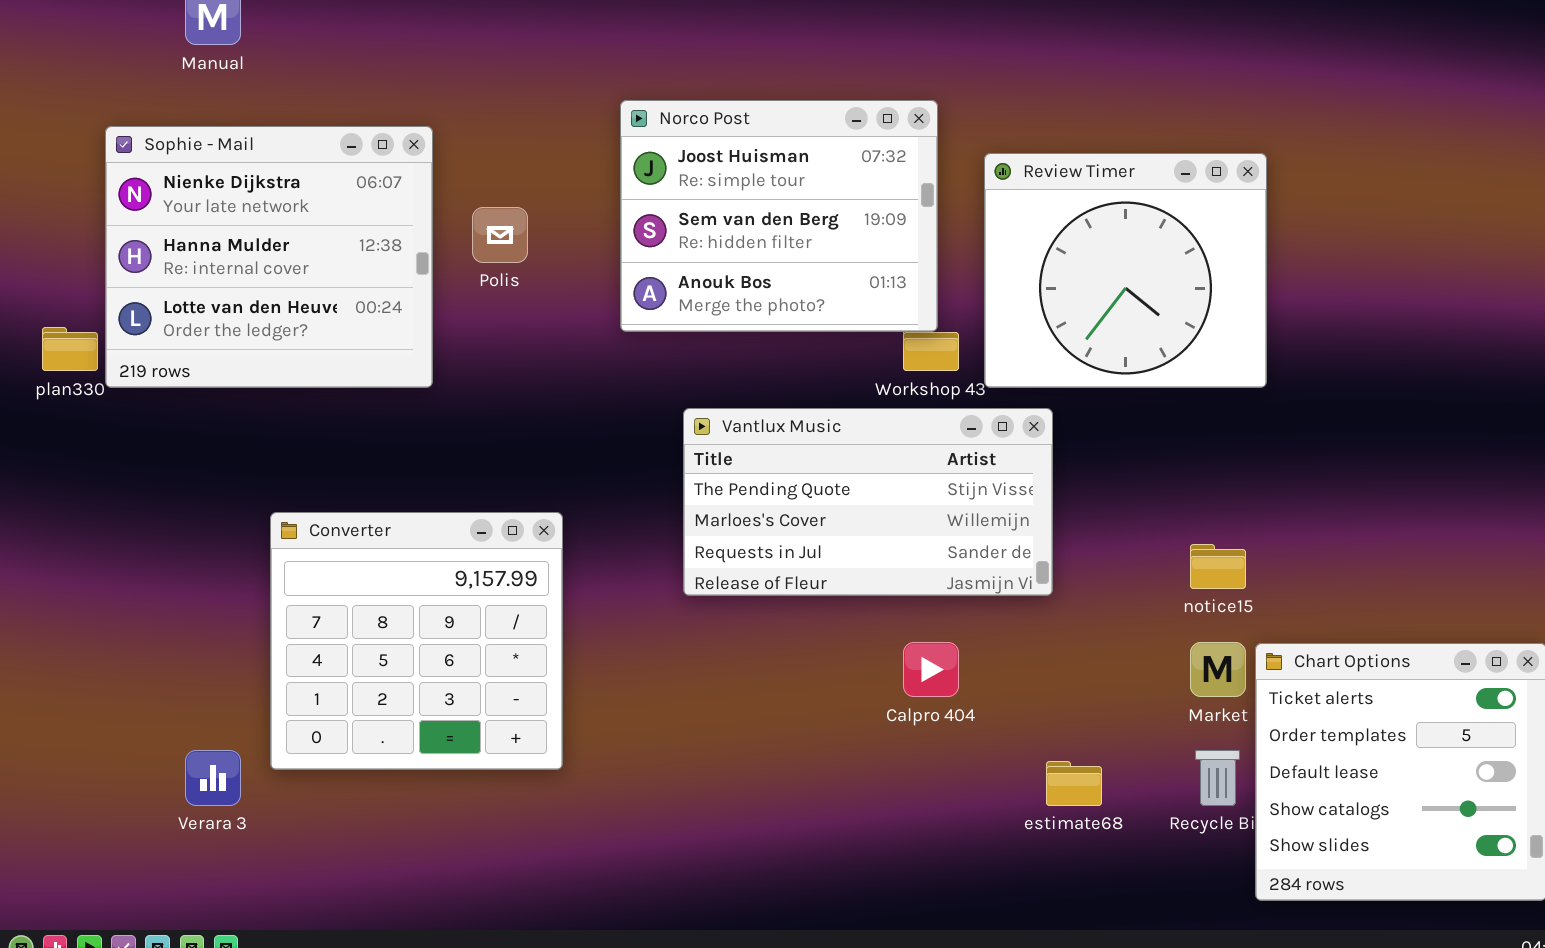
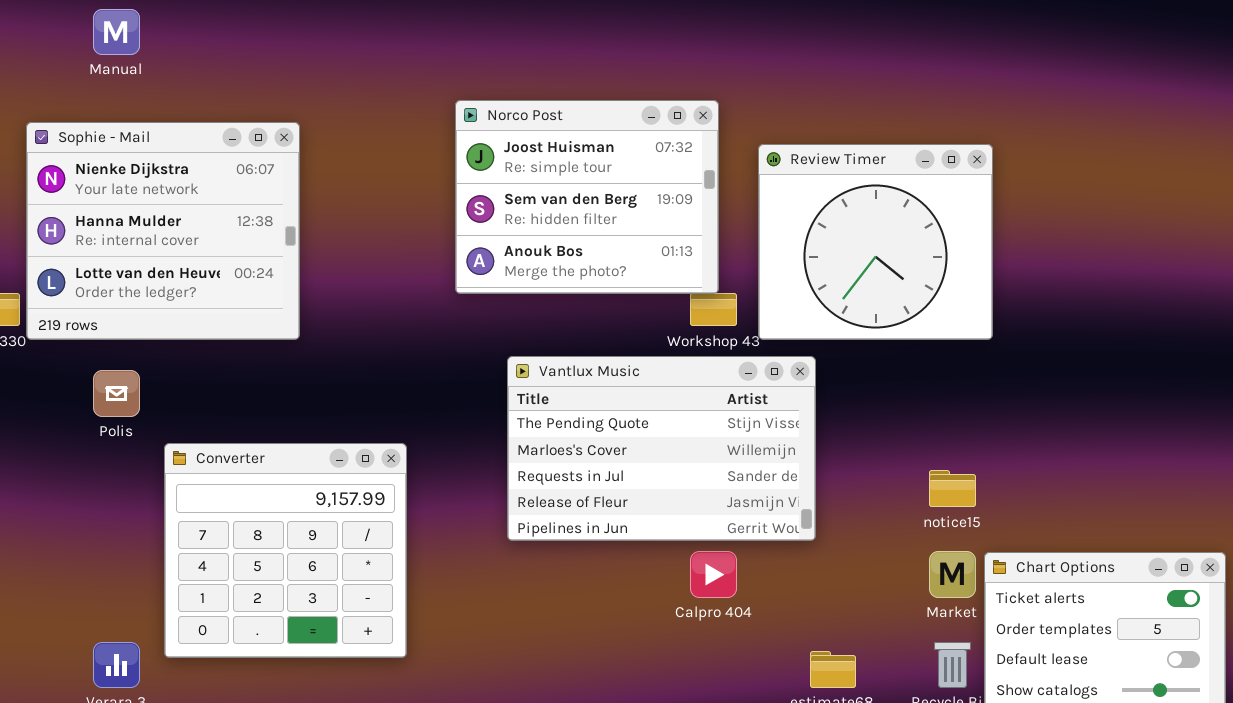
Polis: [472,207,528,263] -> [93,370,140,417], moved
Vantlux Music: [683,408,1053,596] -> [507,356,816,541], resized

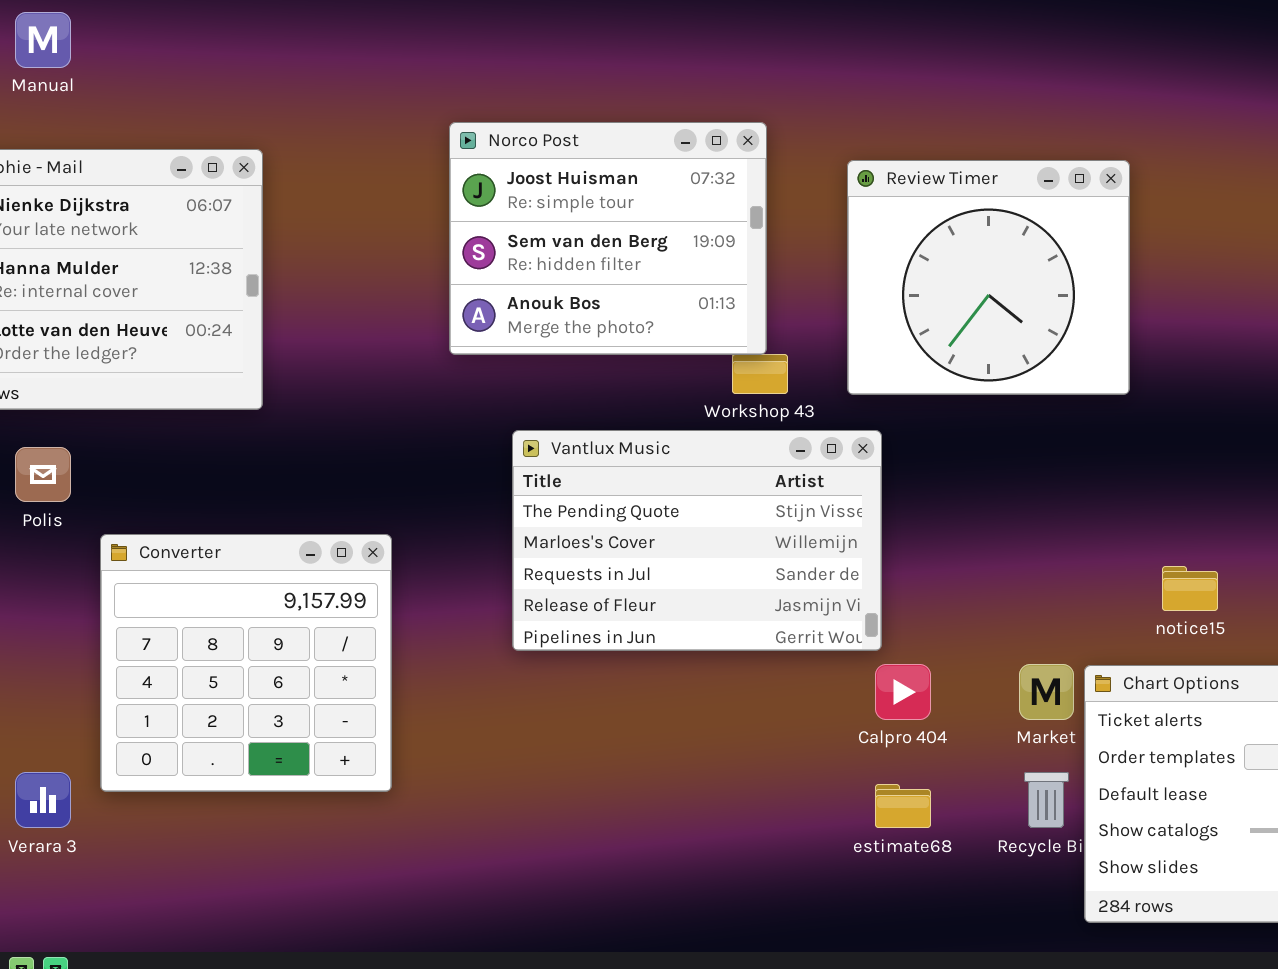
Review Timer: [758,144,993,340] -> [847,160,1130,395], moved
notice15: [929,470,976,507] -> [1162,566,1218,611], moved
Calpro 404: [690,551,737,598] -> [875,664,931,720], moved

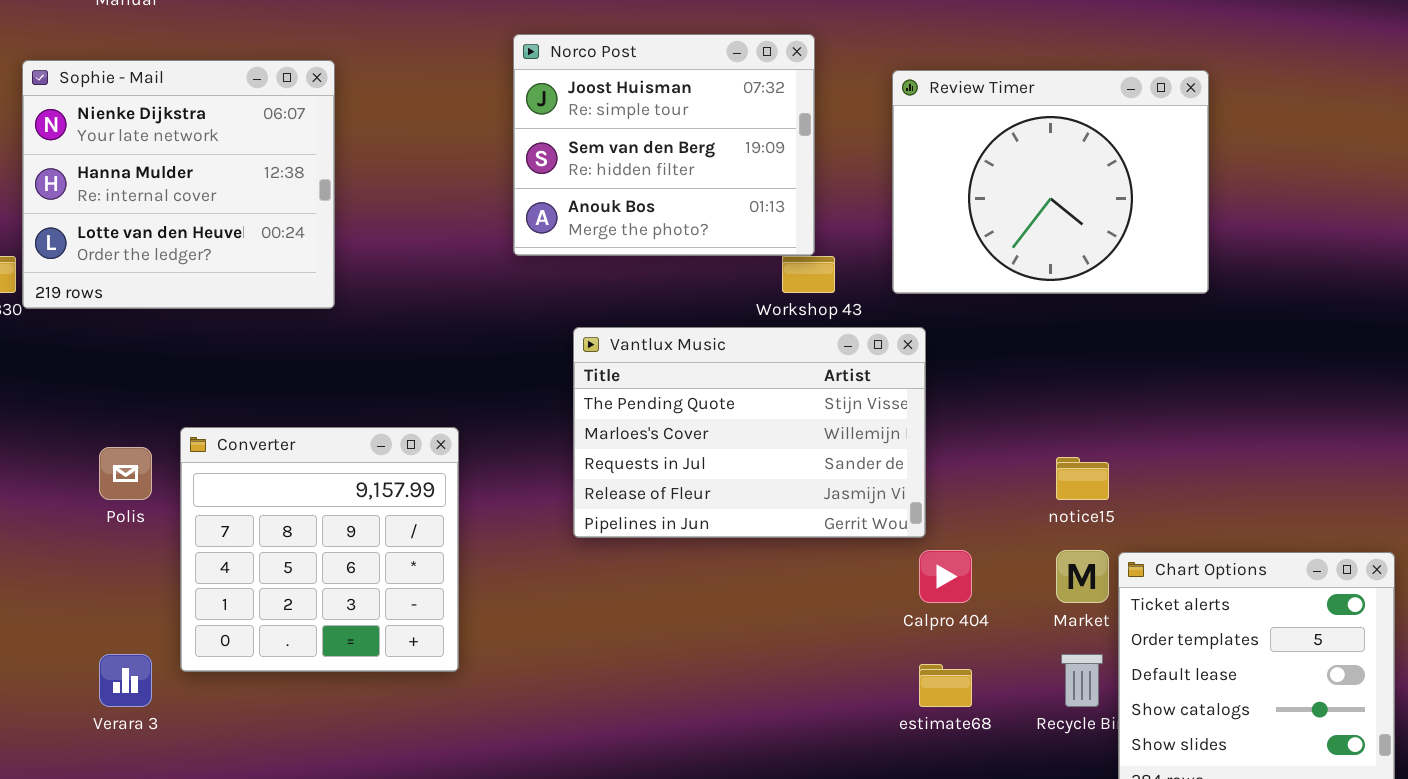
Review Timer: [847,160,1130,395] -> [892,70,1209,294], resized
Polis: [15,447,71,502] -> [99,447,152,500], moved
notice15: [1162,566,1218,611] -> [1056,457,1109,500], moved

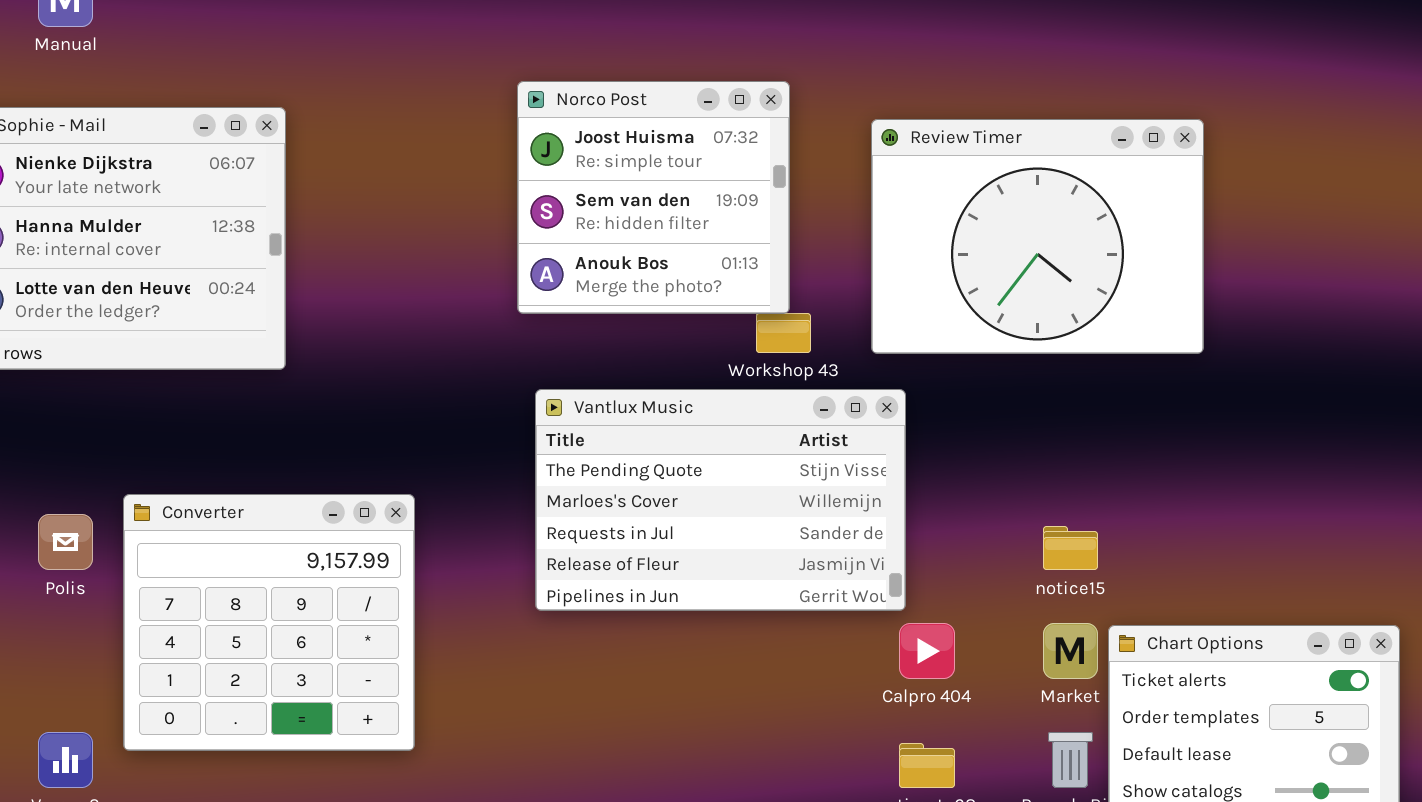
Norco Post: [513,34,815,256] -> [517,81,790,314], resized

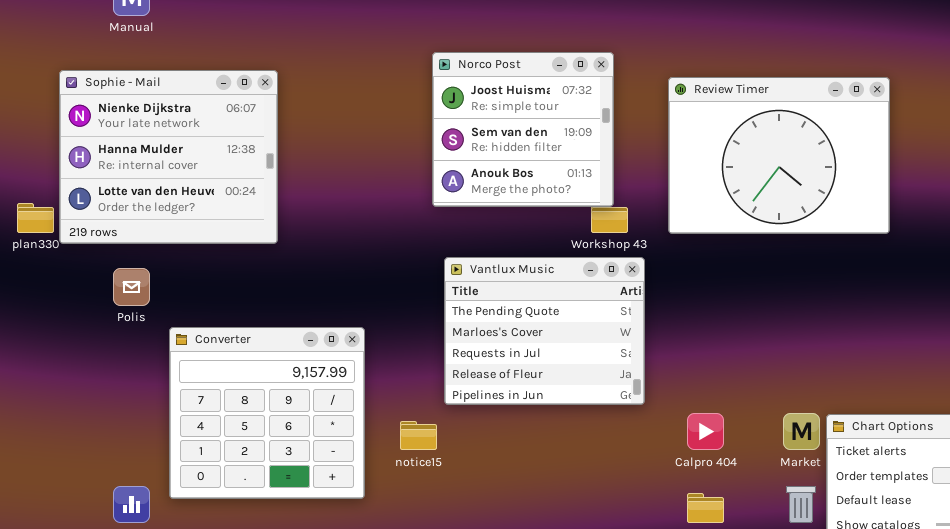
Vantlux Music: [535,389,906,611] -> [444,257,645,405], resized
Polis: [38,514,93,570] -> [113,268,150,306], moved
notice15: [1043,526,1098,570] -> [400,421,437,450], moved

